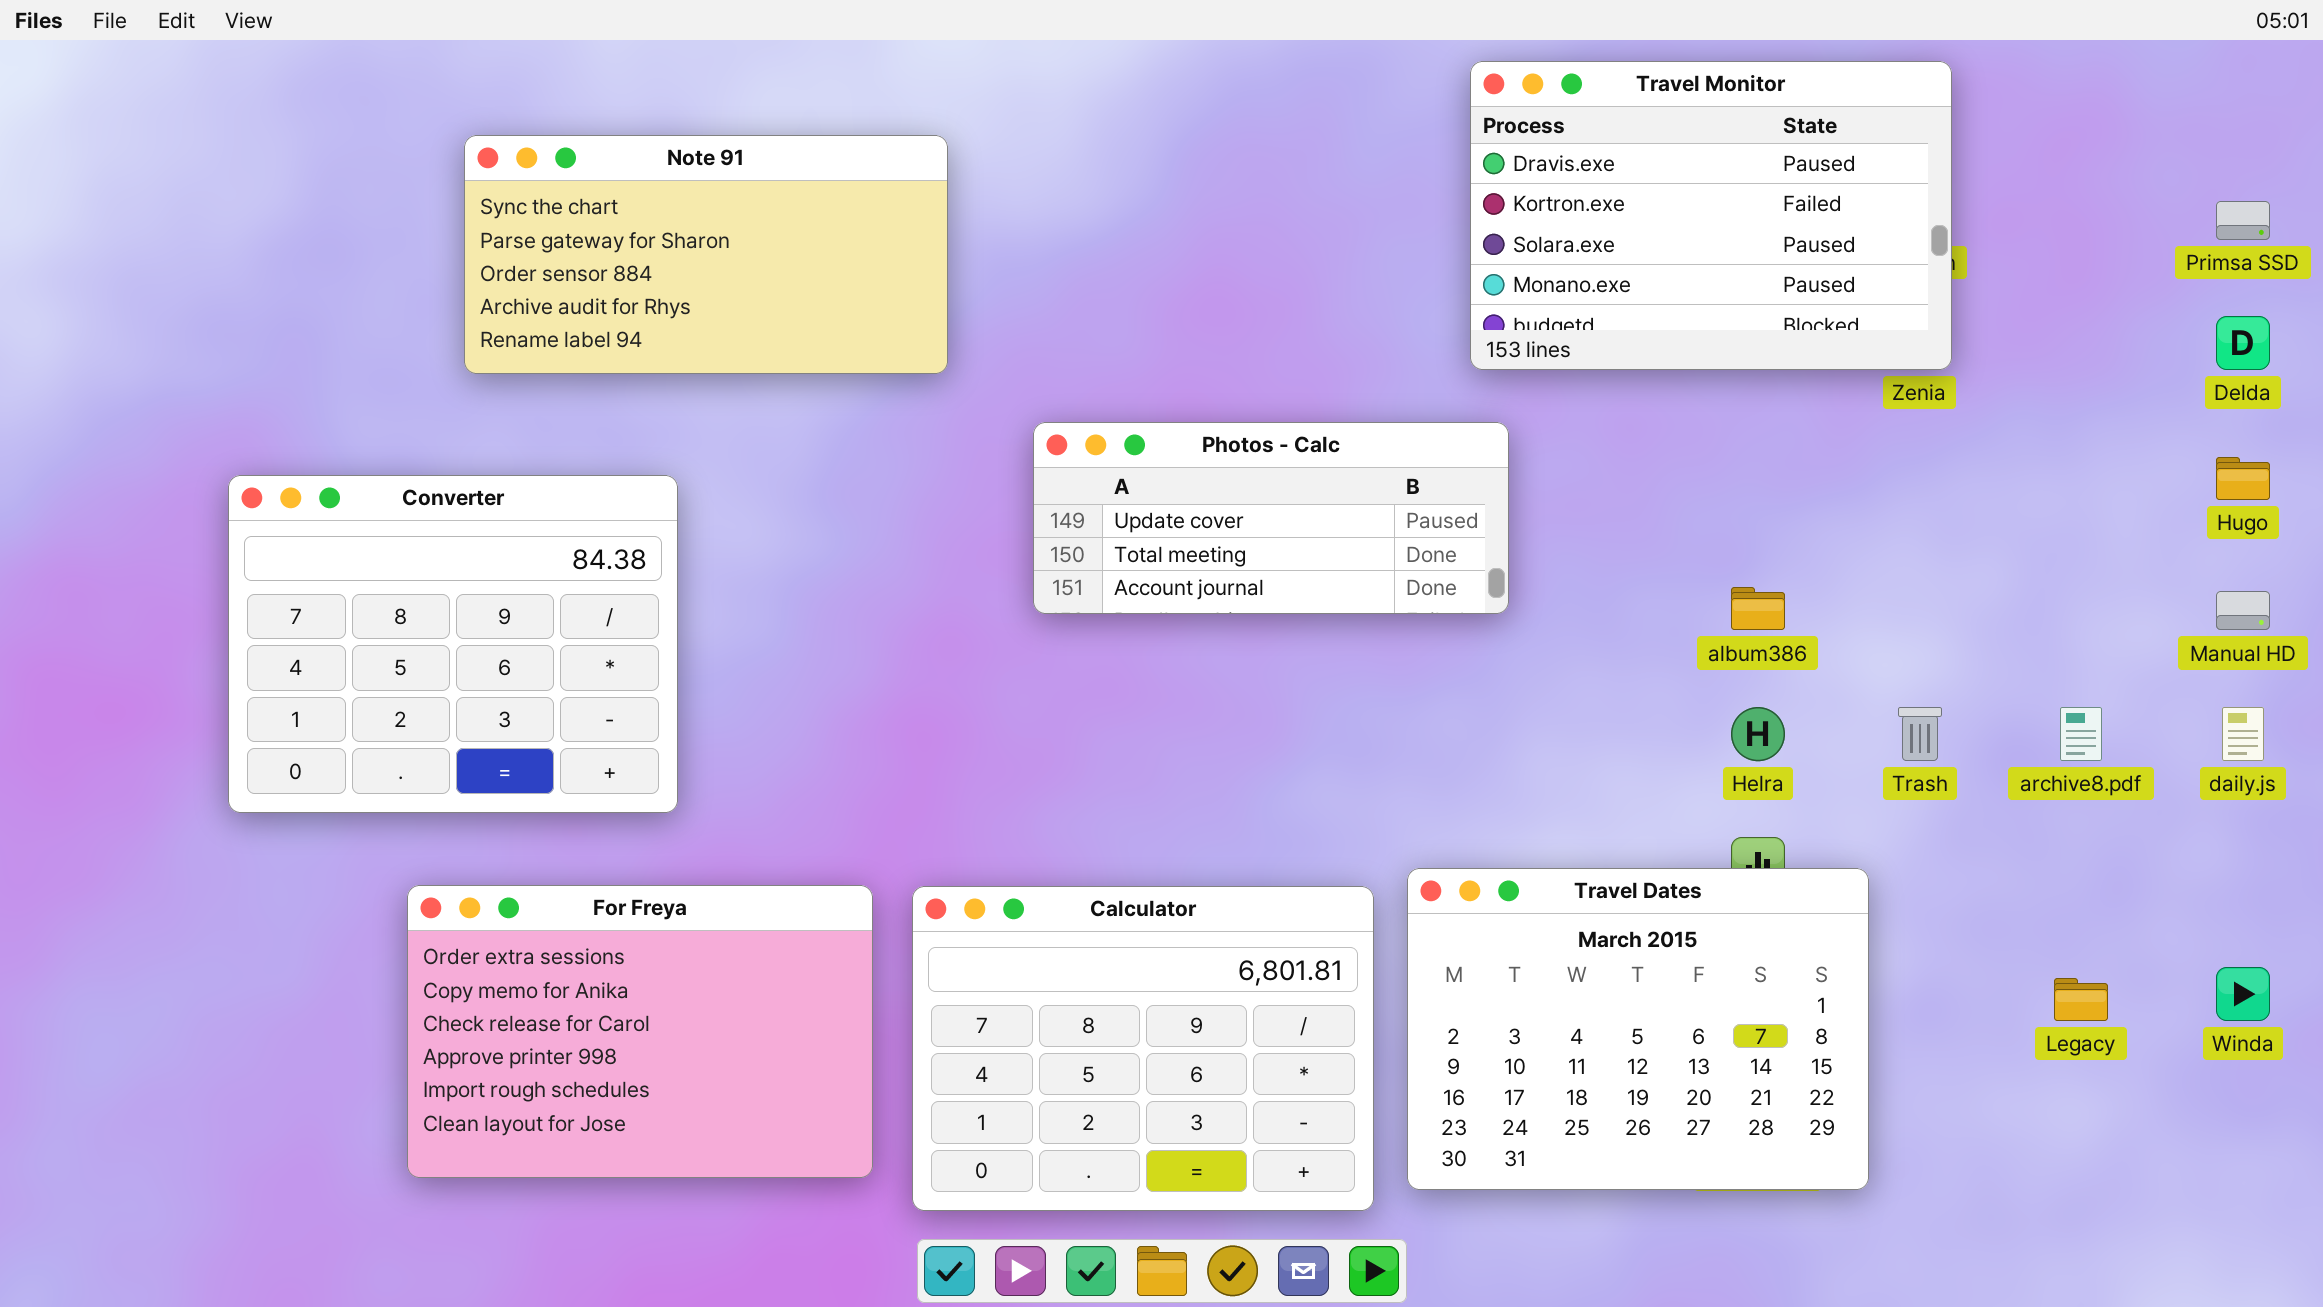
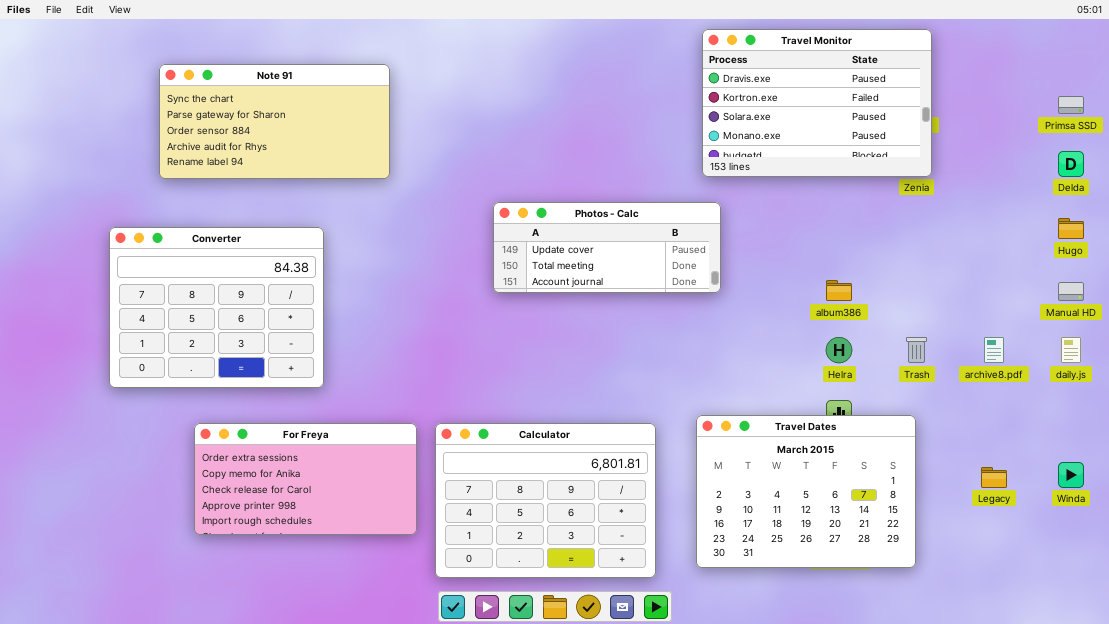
Note 91: [464,135,948,374] -> [159,64,390,179], moved
Travel Dates: [1407,868,1869,1190] -> [696,415,916,568], moved
For Freya: [407,885,873,1178] -> [194,423,417,535], resized

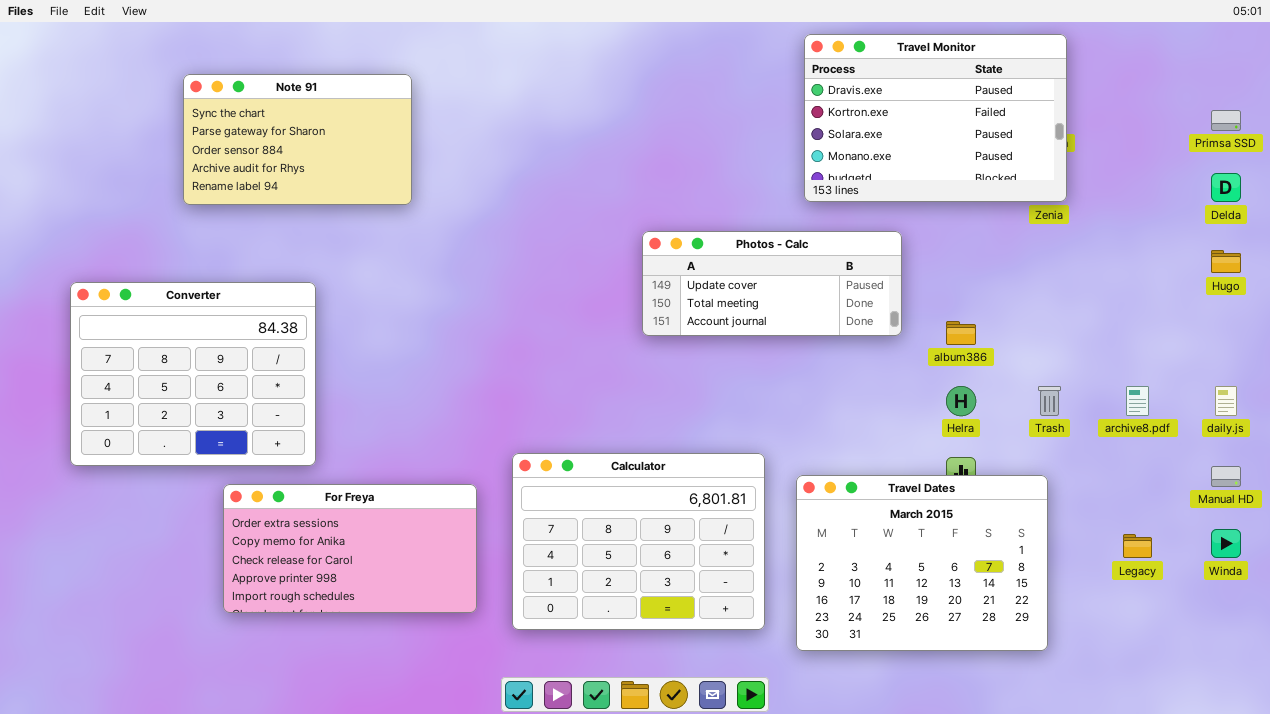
Note 91: [159,64,390,179] -> [183,74,412,205], resized
Photos - Calc: [493,202,721,293] -> [642,231,902,336], moved
Converter: [109,227,324,388] -> [70,282,316,466], moved
Manual HD: [1058,282,1084,301] -> [1211,466,1241,487], moved
Calculator: [435,423,656,578] -> [512,453,765,630], moved

